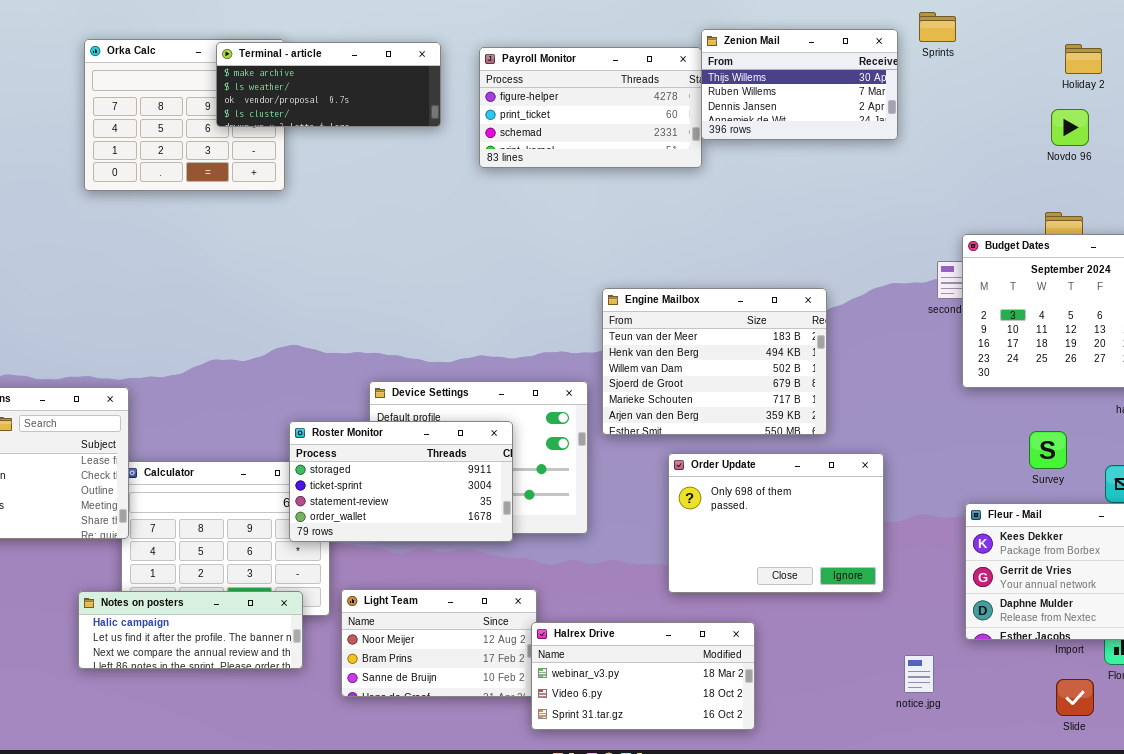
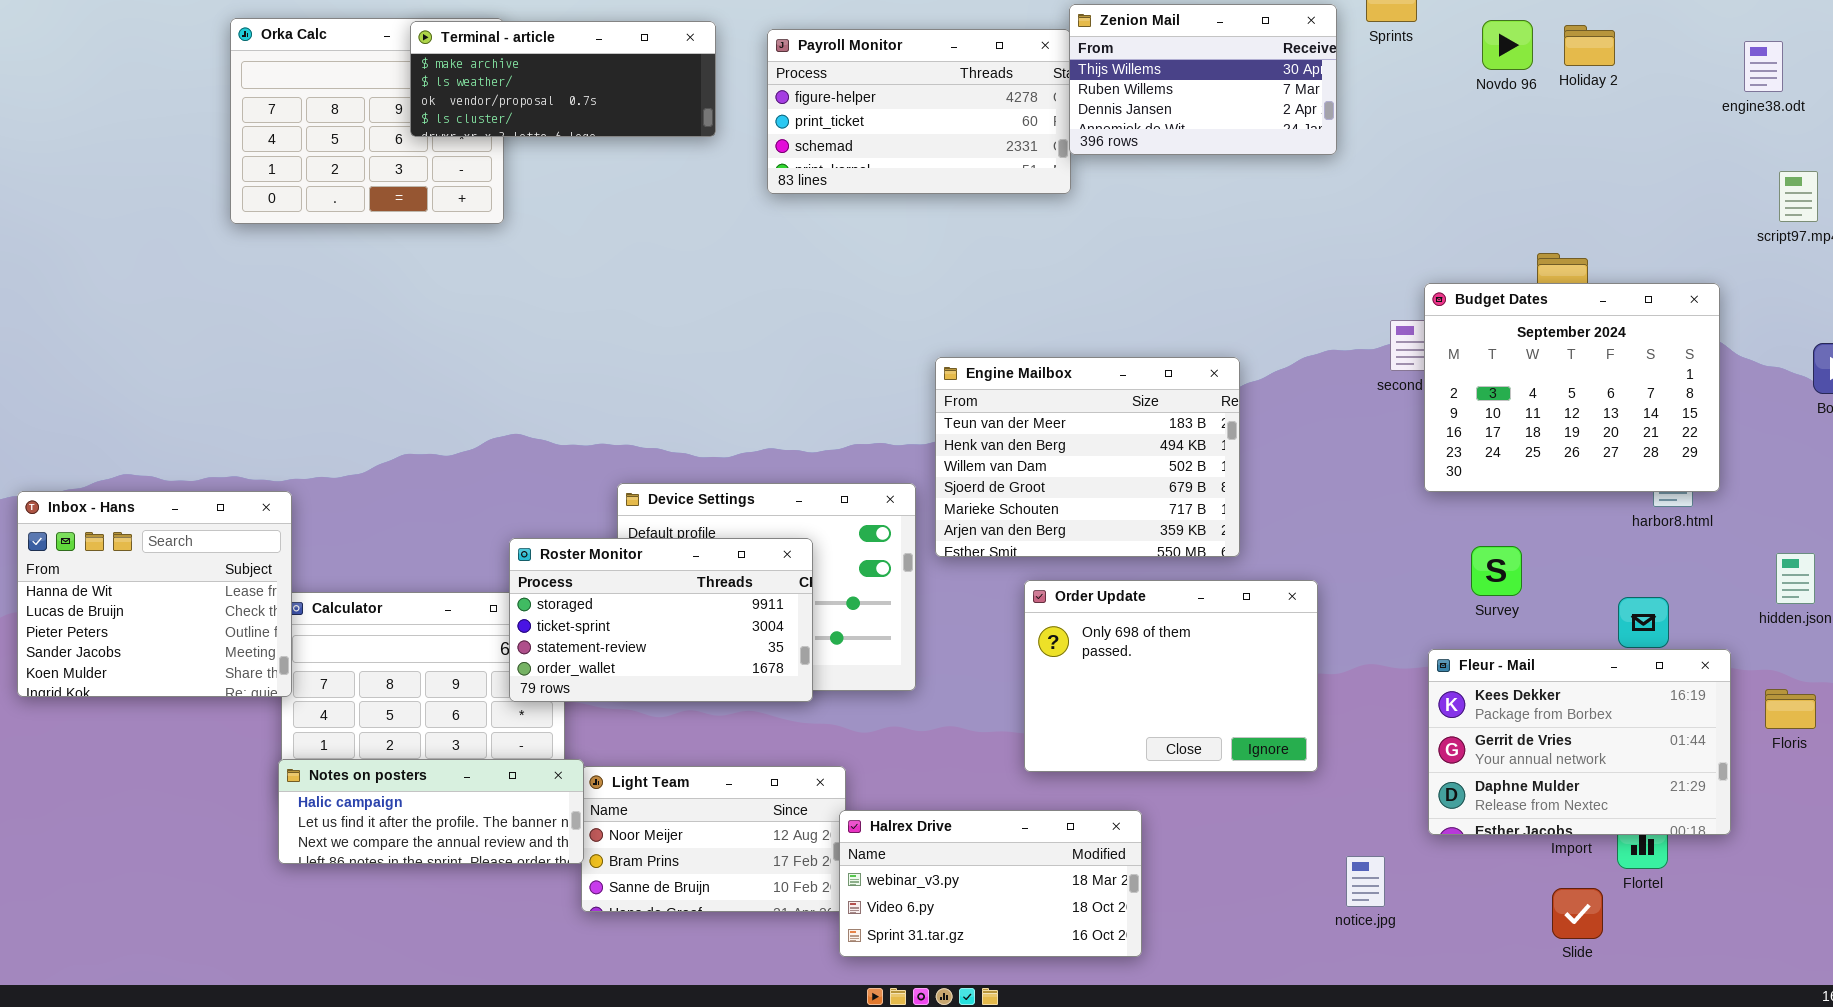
Novdo 96: [1051,109,1089,146] -> [1482,20,1533,70], moved
Survey: [1029,431,1067,469] -> [1471,546,1522,596], moved
Notes on posters: [78,591,303,669] -> [278,759,584,864], moved

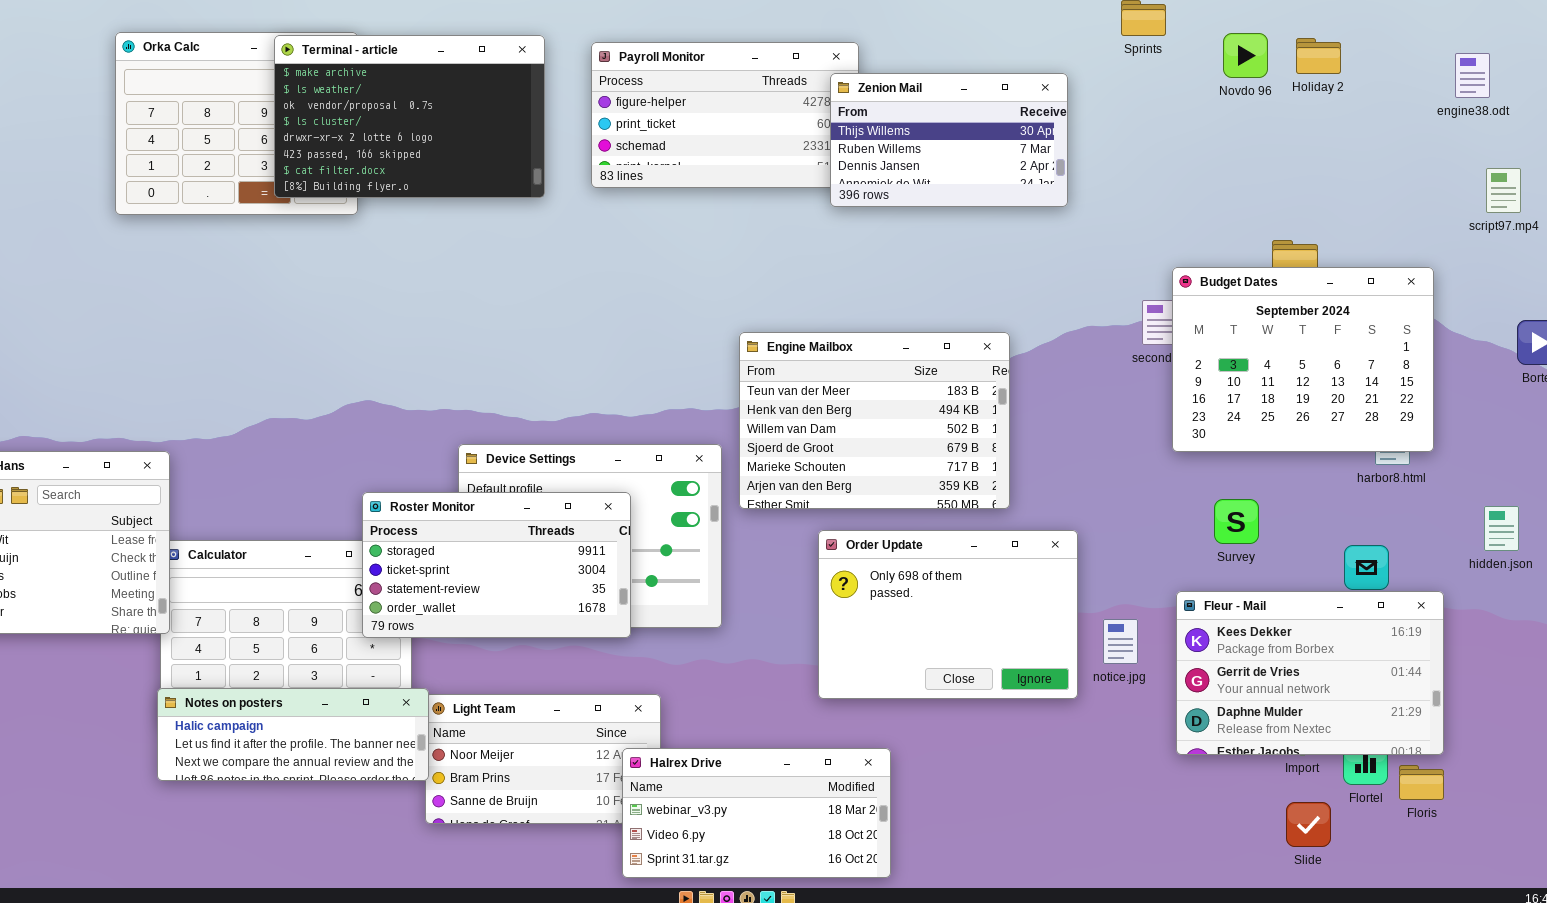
Zenion Mail: [1069,4,1337,155] -> [830,73,1068,207], moved
Terminal - article: [410,21,716,137] -> [274,35,545,198], resized
Floris: [1765,689,1816,729] -> [1399,765,1444,800], moved
Halrex Drive: [839,810,1142,957] -> [622,748,891,878], moved
notice.jpg: [1346,856,1385,907] -> [1103,619,1138,664], moved

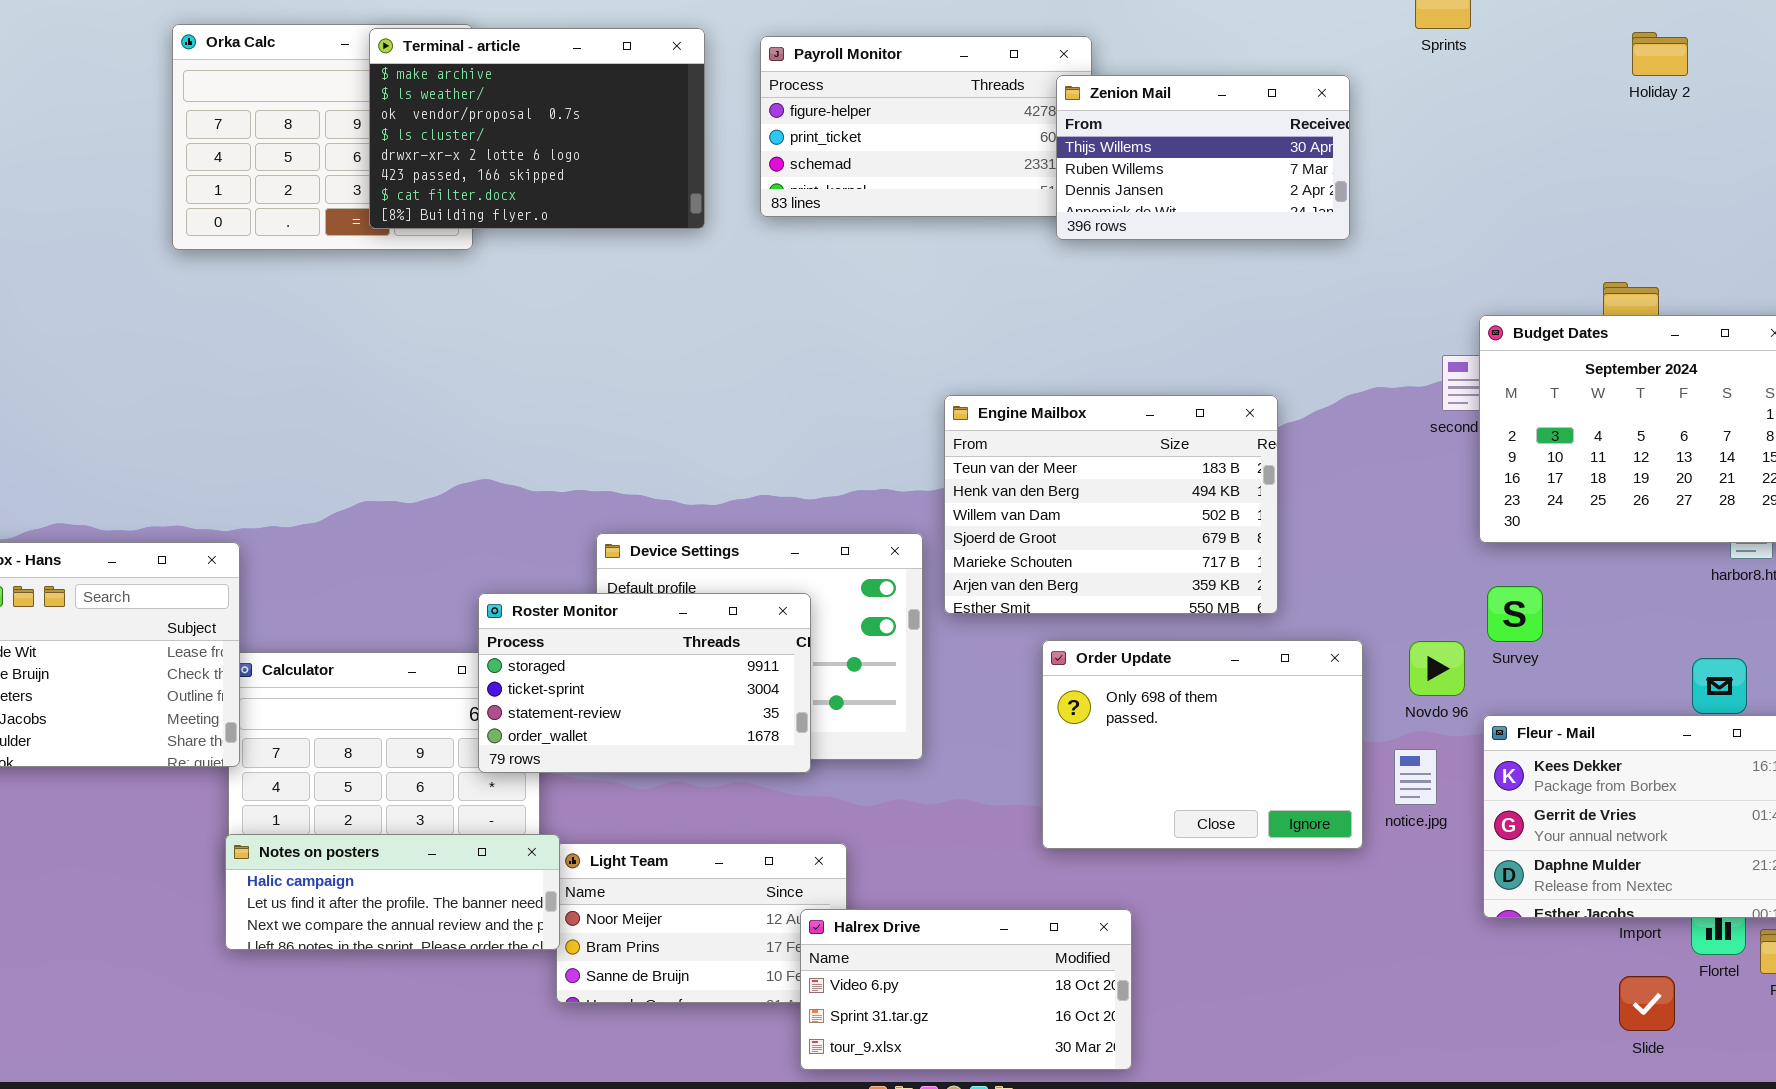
Novdo 96: [1223,33,1268,78] -> [1409,641,1465,696], moved
Survey: [1214,499,1259,544] -> [1487,586,1543,642], moved
Halrex Drive: [622,748,891,878] -> [800,909,1132,1070], scrolled down 1 row

